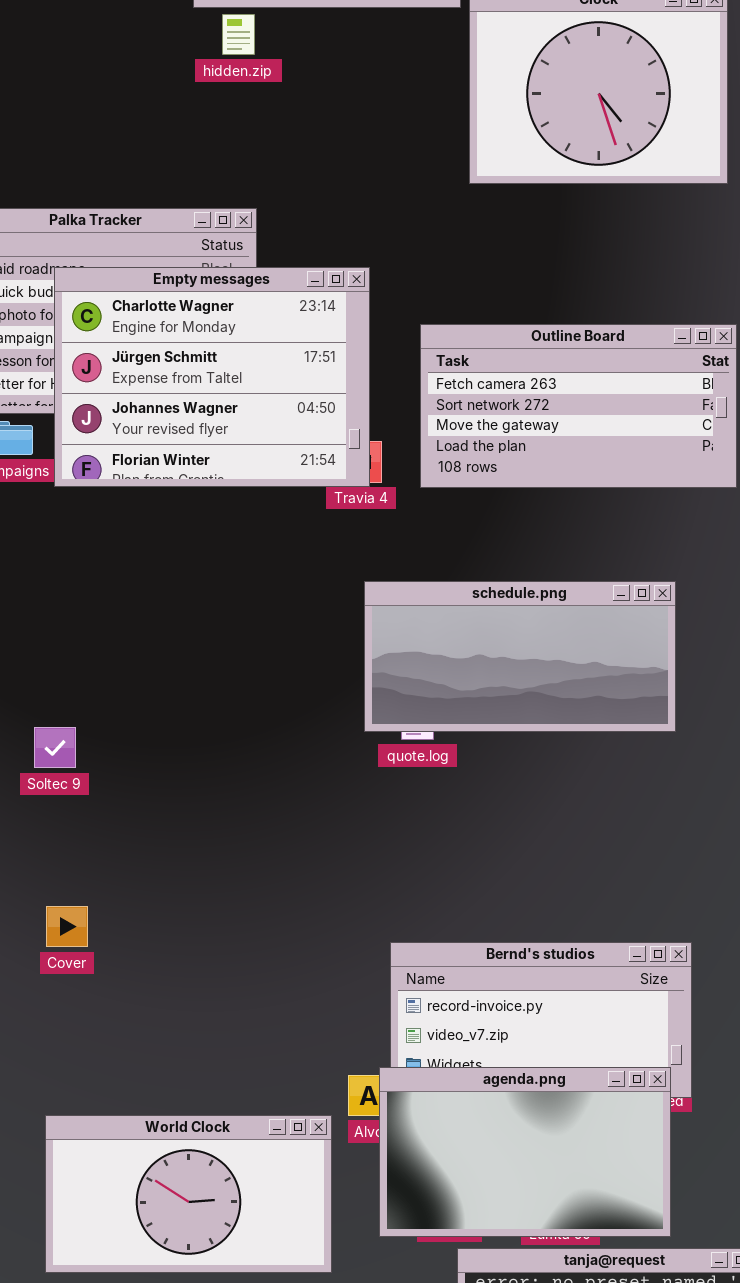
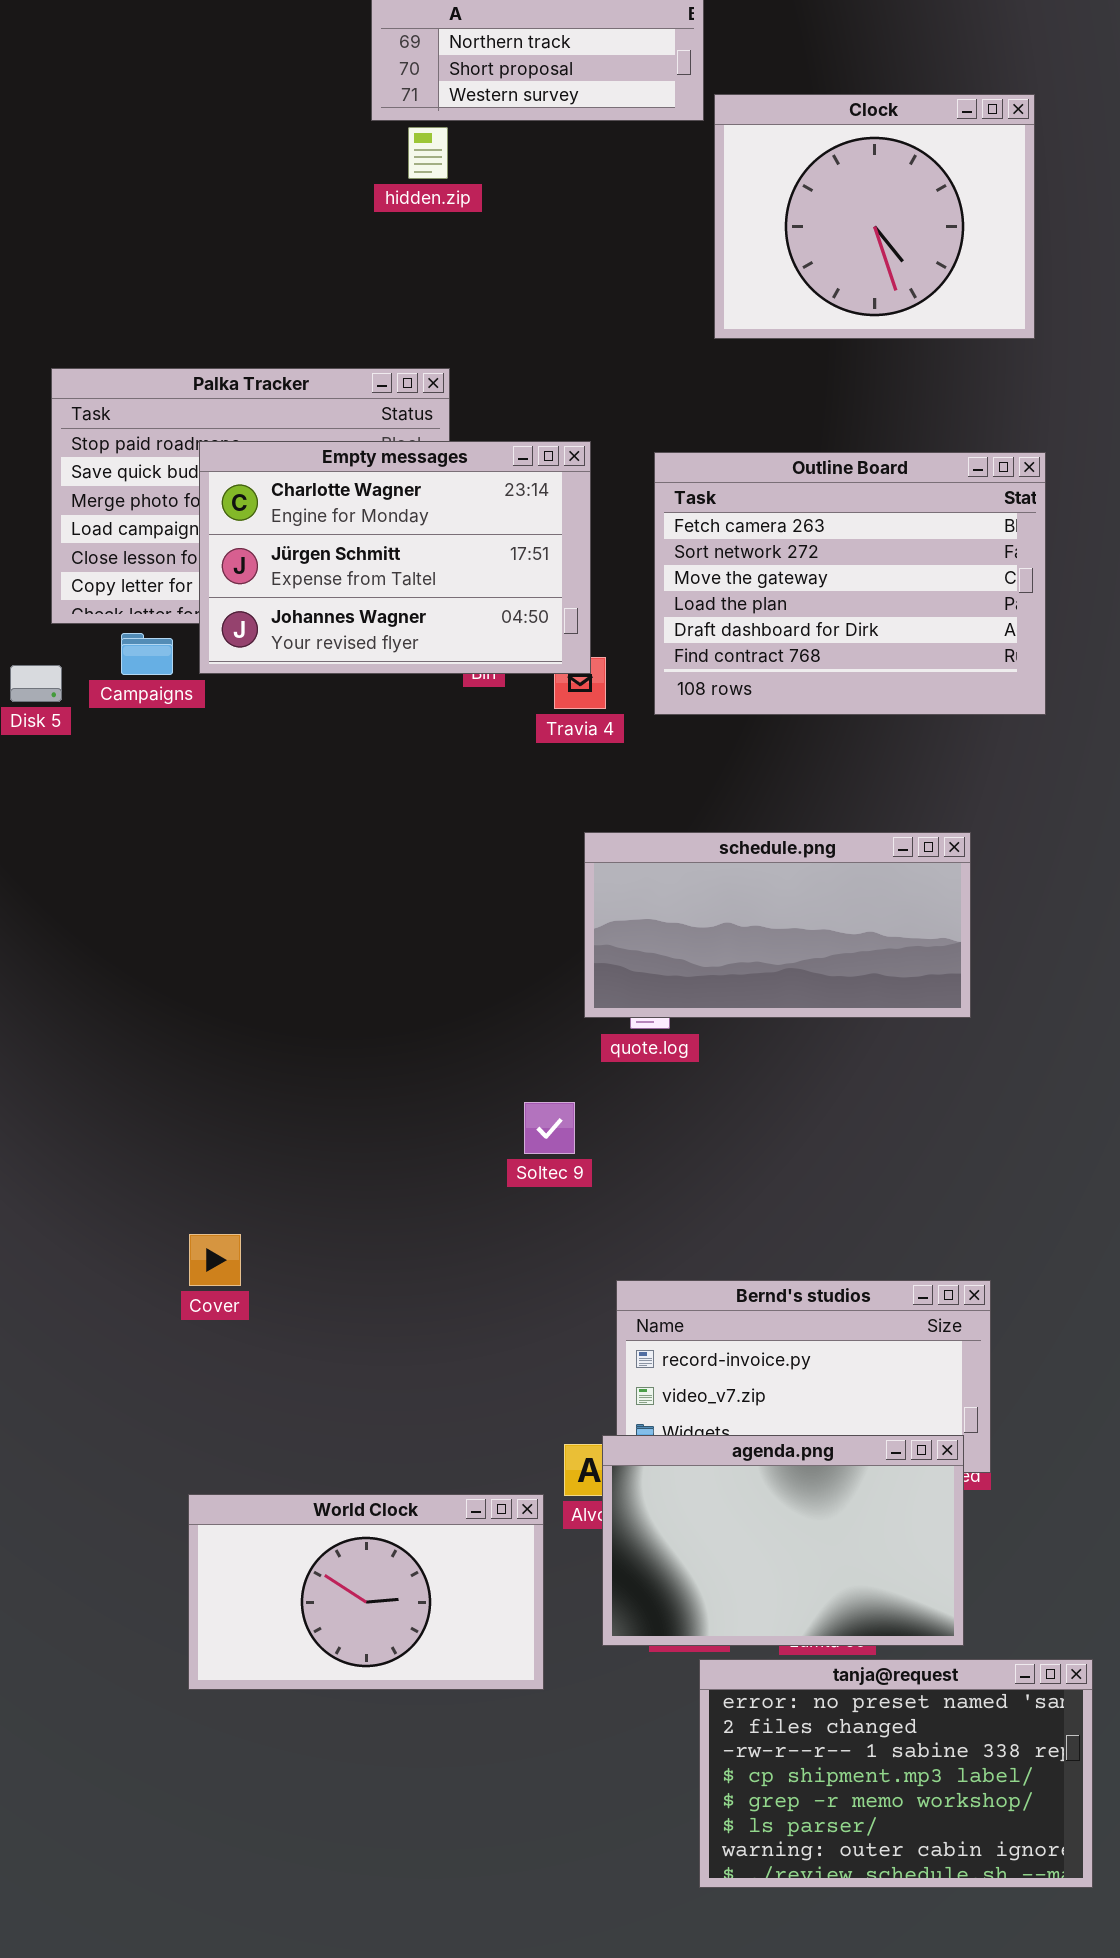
Empty messages: [54,267,370,487] -> [199,441,591,674], resized
Outline Board: [420,324,737,488] -> [654,452,1046,715], resized
Soltec 9: [34,727,76,768] -> [524,1102,575,1154], moved

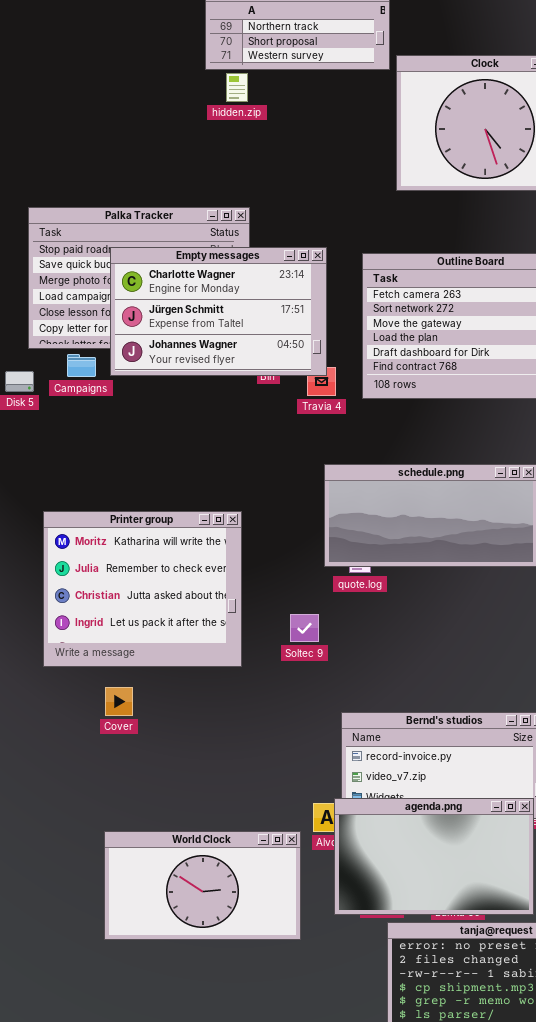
Printer group: none -> [43,511,242,667], opened

